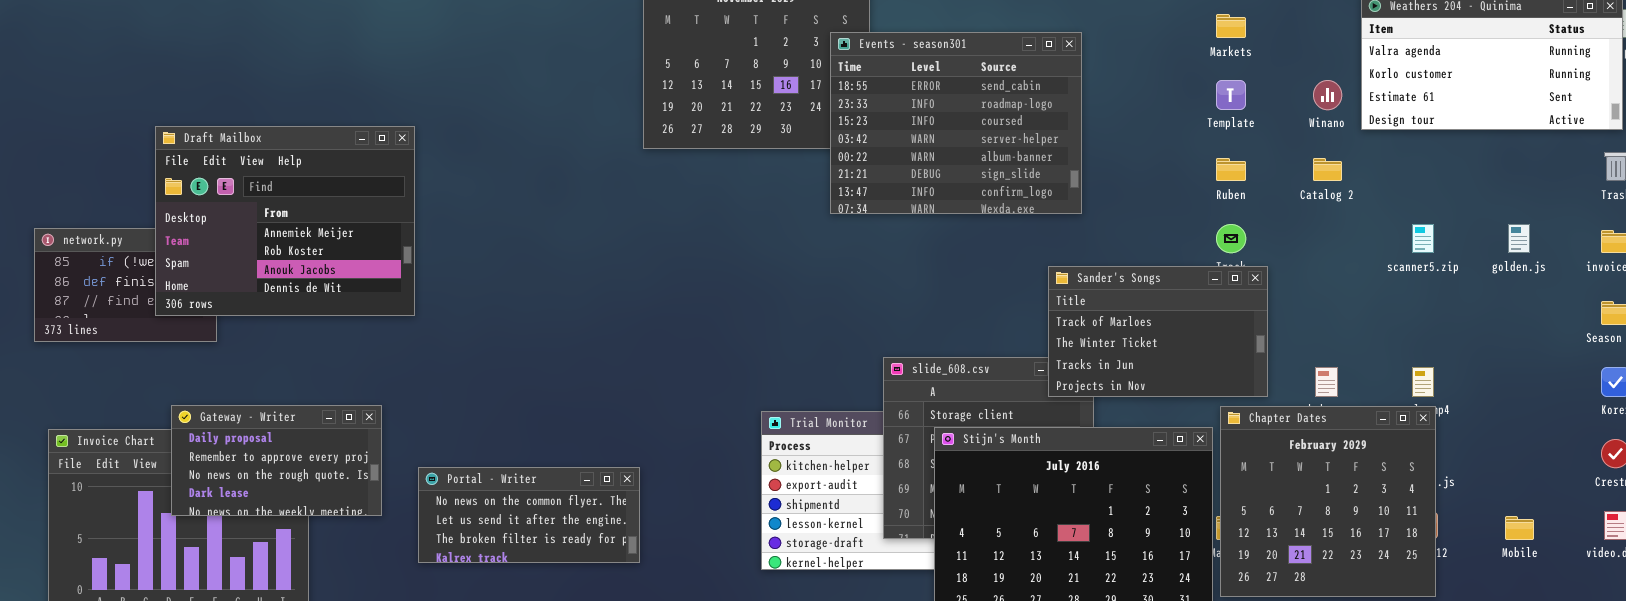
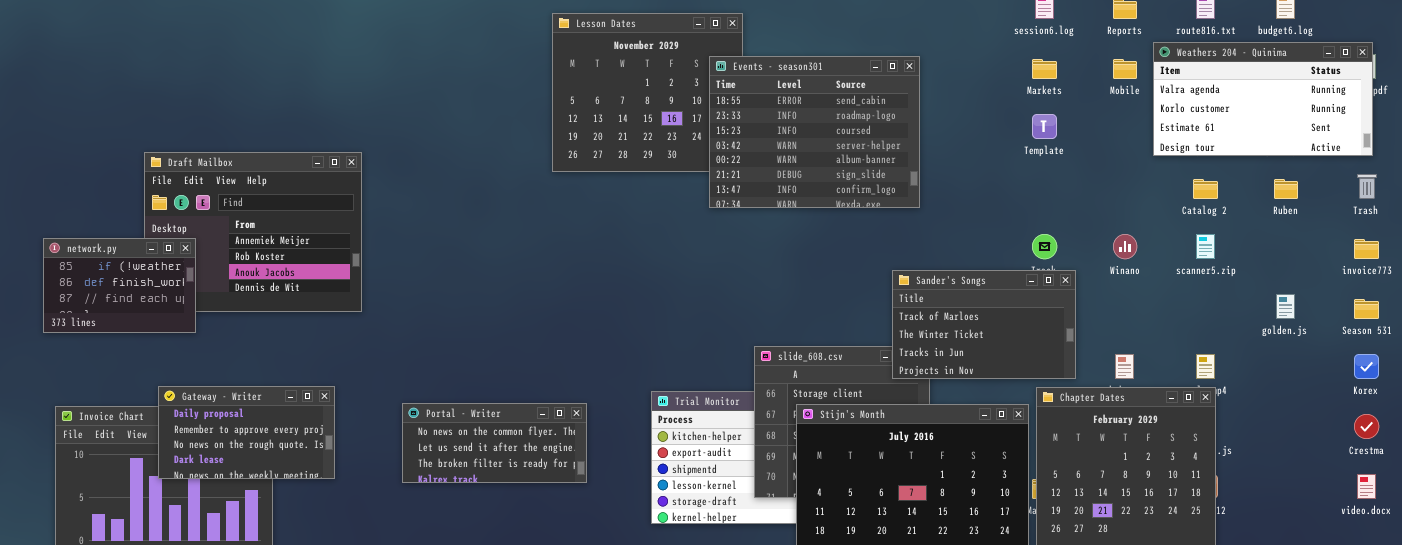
Events - season301: [830,32,1082,214] -> [709,56,920,208], moved
Winano: [1313,80,1342,110] -> [1113,234,1137,259], moved
Ruben: [1216,158,1246,181] -> [1274,179,1298,199], moved
Catalog 2: [1313,158,1342,181] -> [1193,179,1218,199], moved
golden.js: [1508,224,1530,253] -> [1276,294,1295,319], moved
network.py: [34,228,217,342] -> [43,238,196,333], raised
Portal - Writer: [418,467,640,563] -> [402,403,587,483], moved
Mobile: [1505,516,1534,540] -> [1113,59,1137,79], moved

